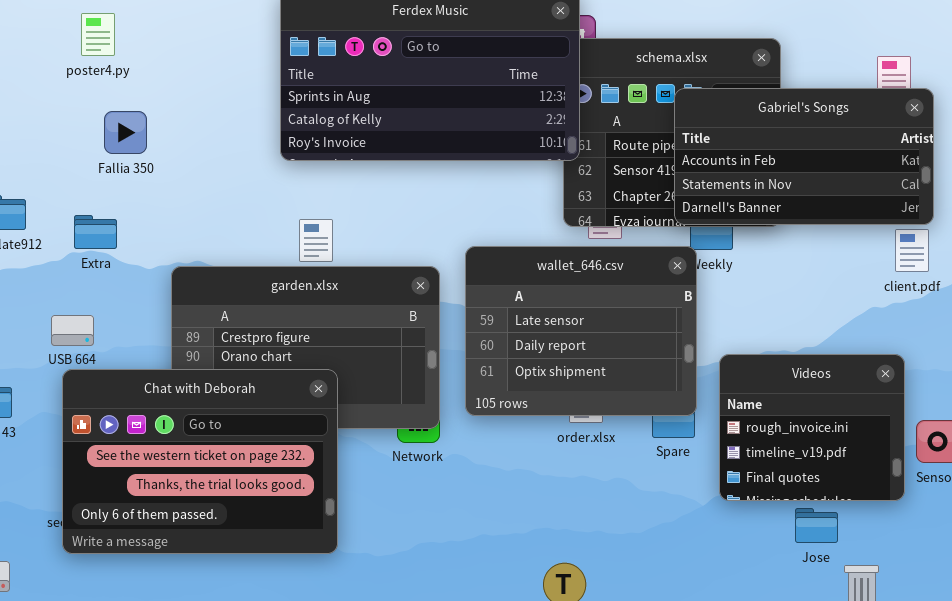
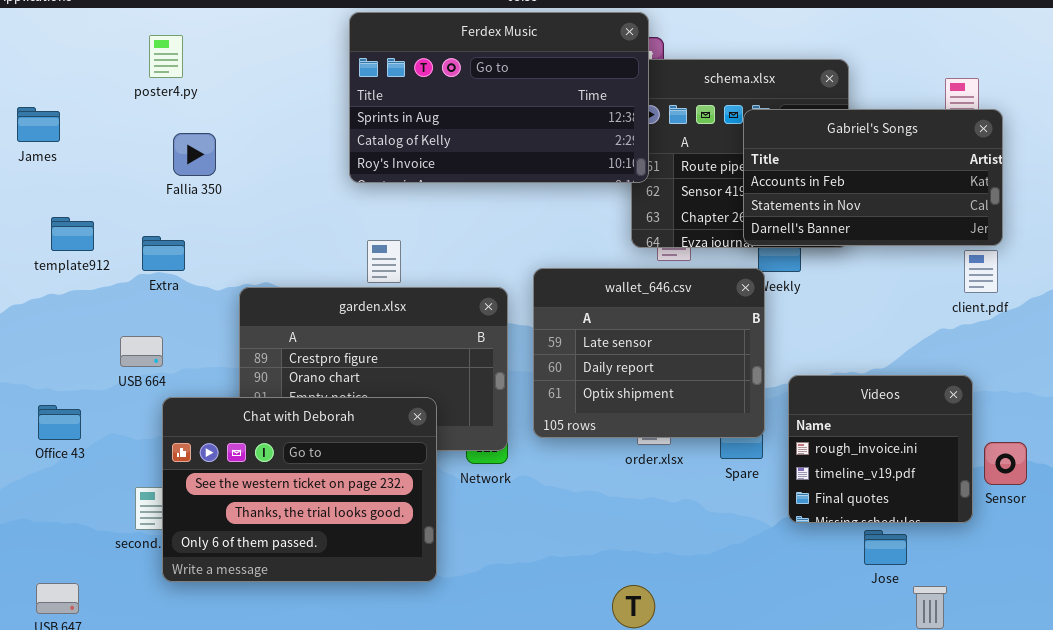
Chat with Deborah: [62,369,338,554] -> [162,397,437,582], moved

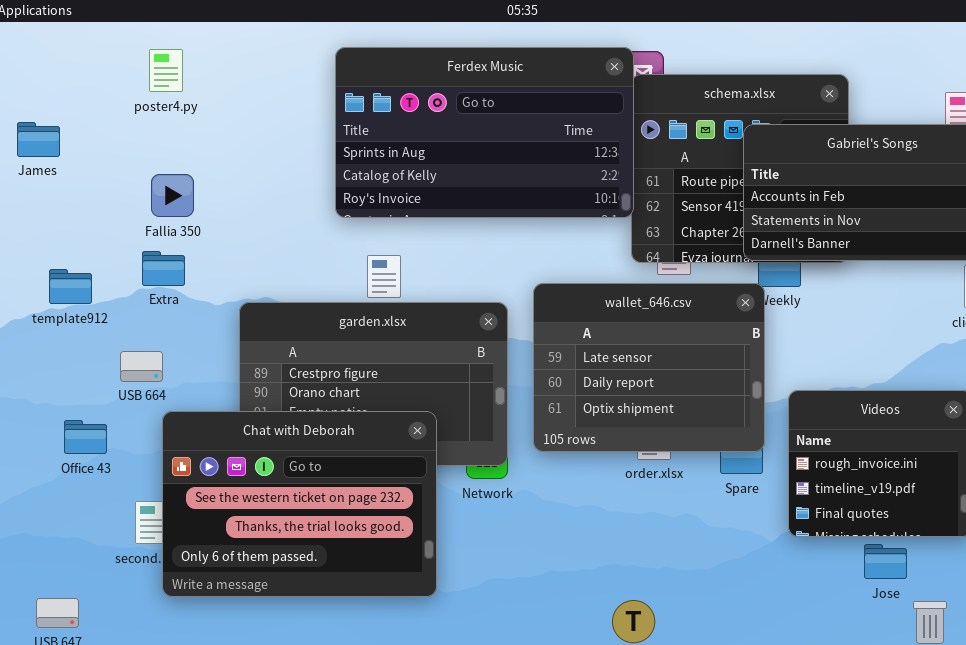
Ferdex Music: [349,12,649,183] -> [335,47,634,218], moved
Fallia 350: [173,133,216,176] -> [151,174,194,217], moved
template912: [51,217,94,251] -> [49,269,92,304], moved
Office 43: [38,405,81,440] -> [64,420,107,454], moved

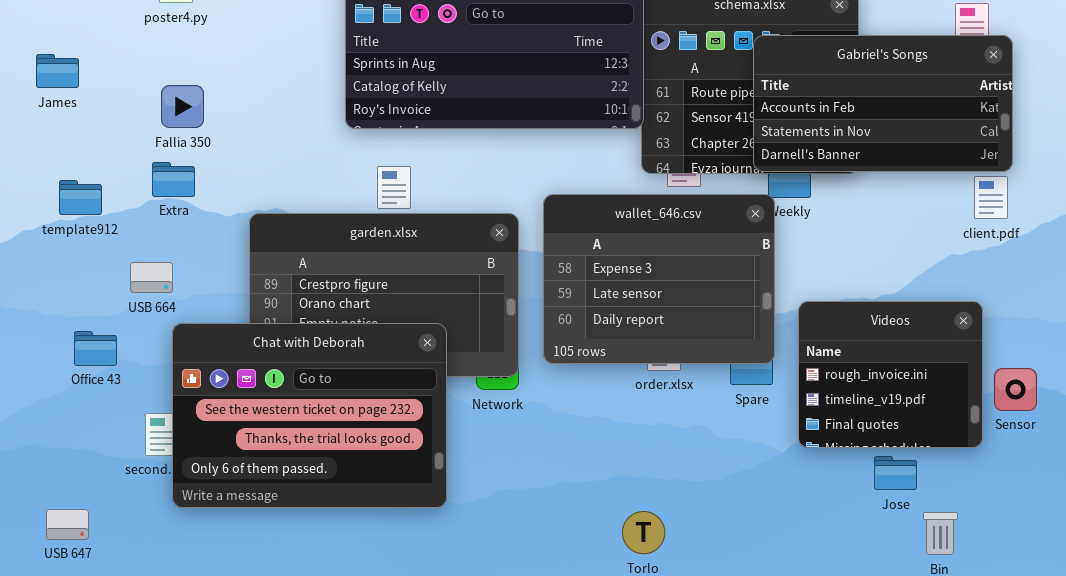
James: [17,122,60,157] -> [36,54,79,88], moved
wallet_646.csv: [533,283,765,452] -> [543,194,775,364], scrolled up 1 row

